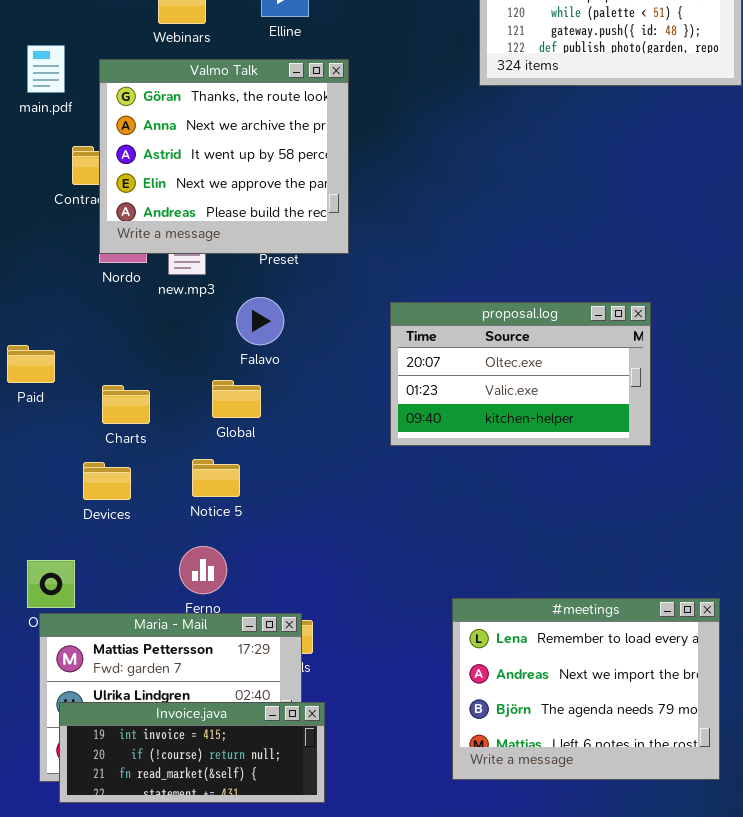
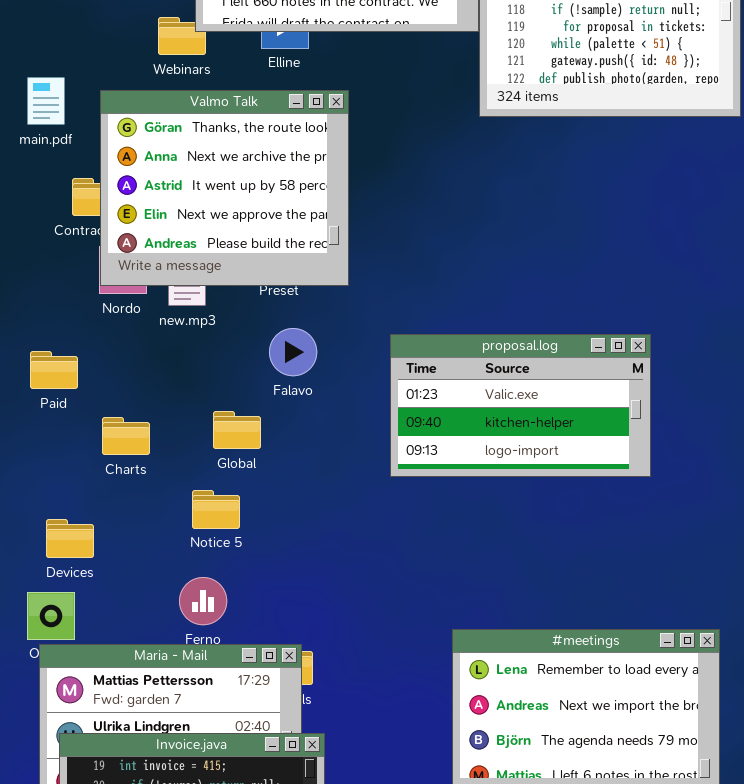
Falavo: [236,297,284,345] -> [269,328,317,376], moved
proposal.log: [390,302,651,446] -> [390,334,651,477], scrolled down 1 row
Paid: [7,345,55,383] -> [30,351,78,389], moved
Devices: [83,462,131,500] -> [46,519,94,558], moved

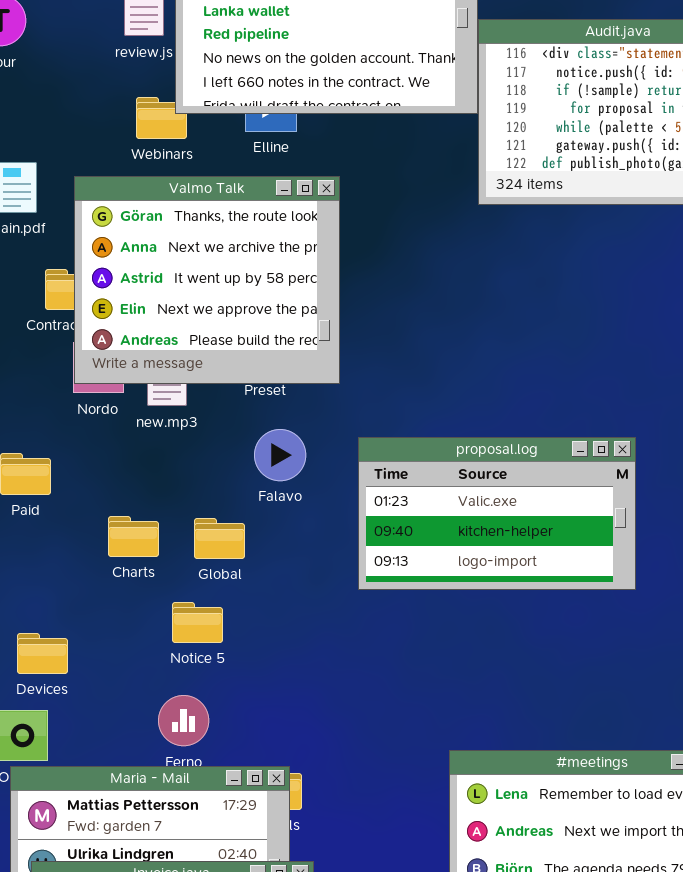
proposal.log: [390,334,651,477] -> [358,437,636,590], moved
Charts: [102,417,150,455] -> [108,516,159,557], moved

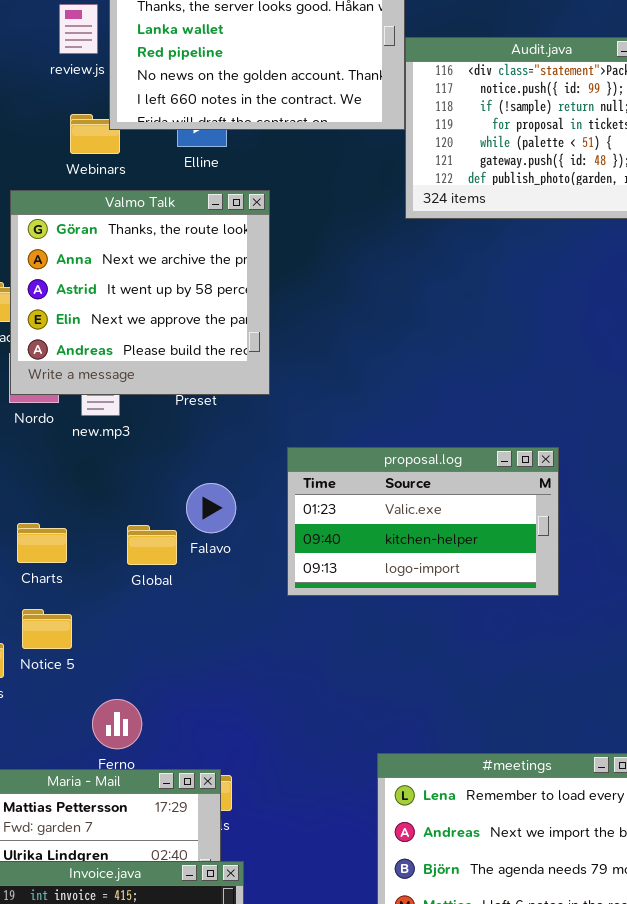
Falavo: [254,429,306,481] -> [186,483,236,533], moved
Charts: [108,516,159,557] -> [17,523,67,563], moved
Notice 5: [172,602,223,643] -> [22,609,72,649], moved

